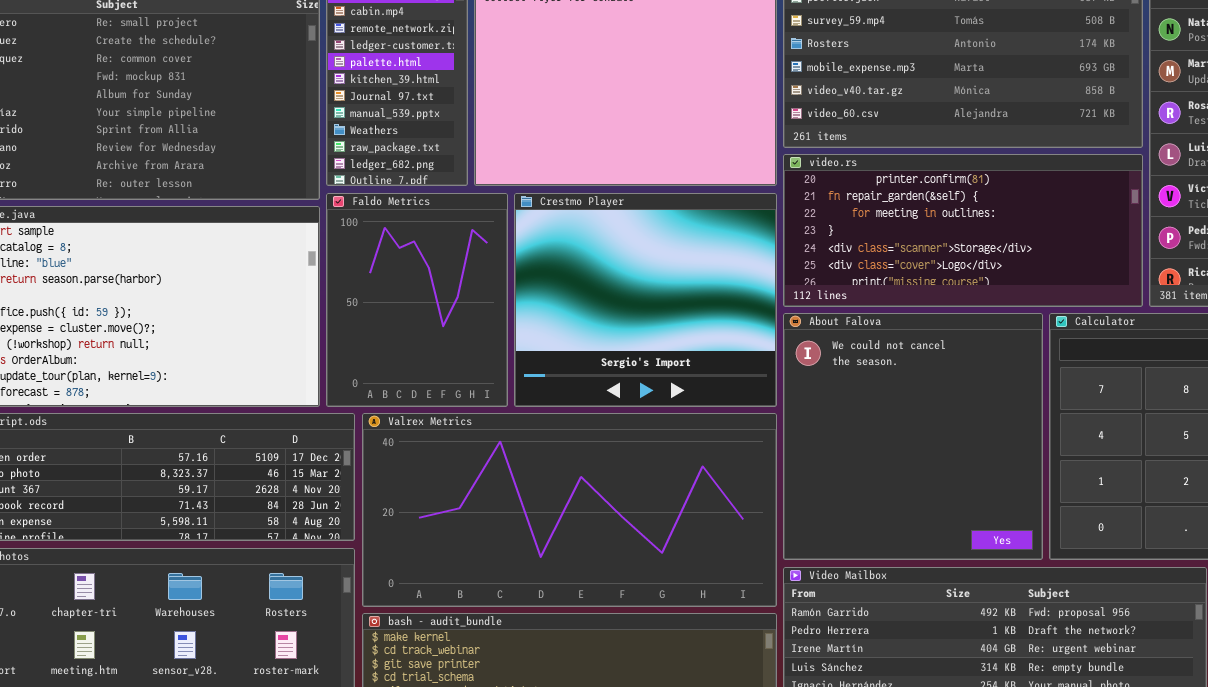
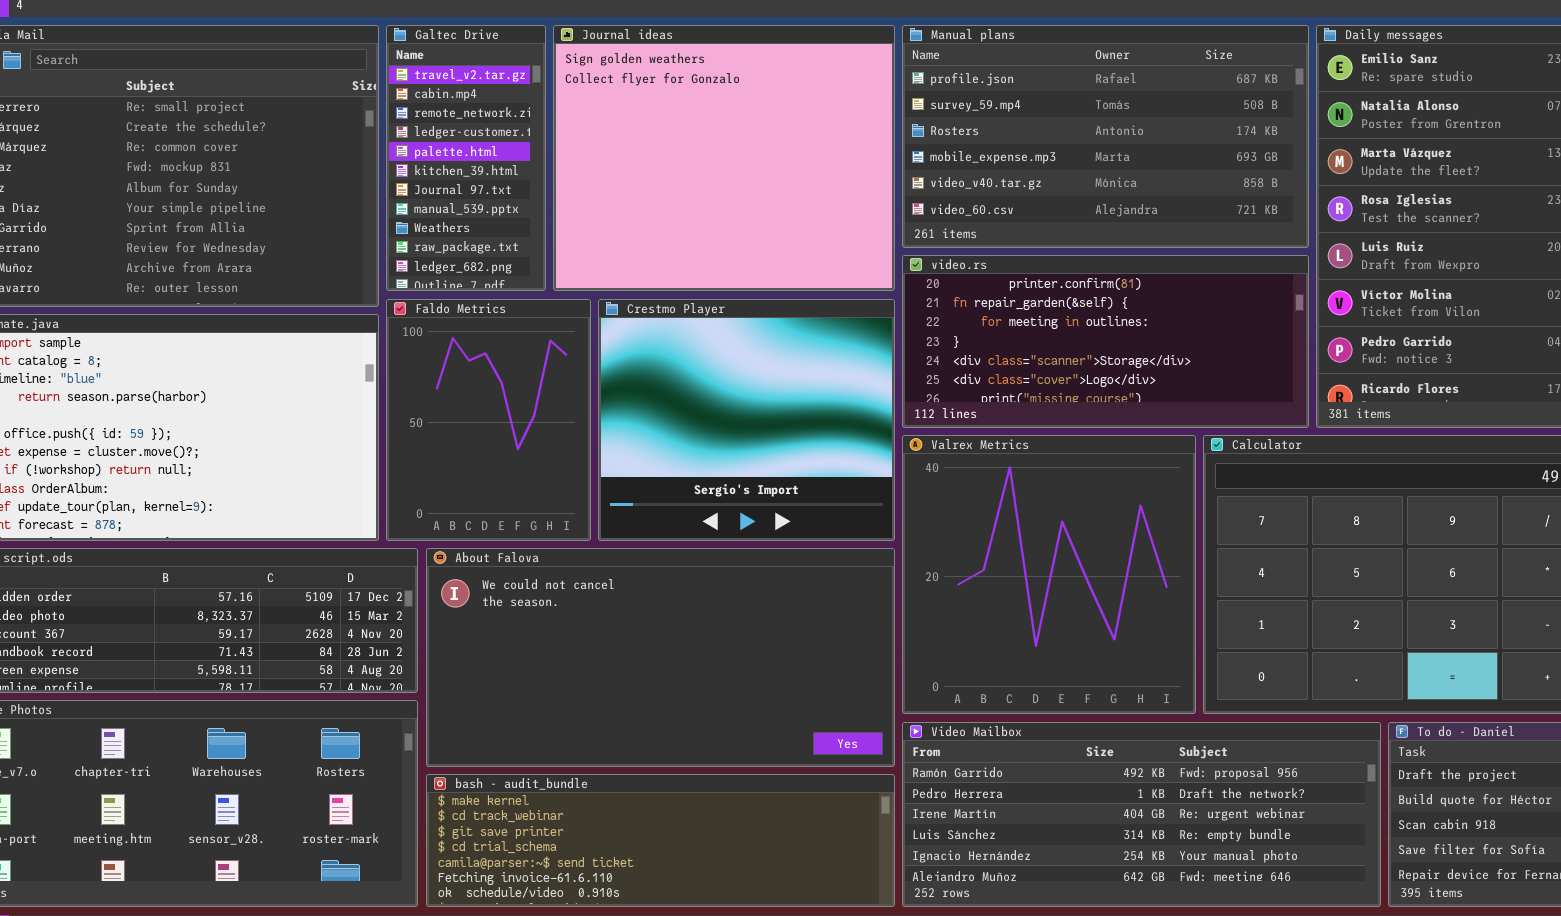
About Falova: [783,313,1043,560] -> [426,548,895,767], moved, resized
Valrex Metrics: [362,413,777,607] -> [902,435,1196,714], moved, resized

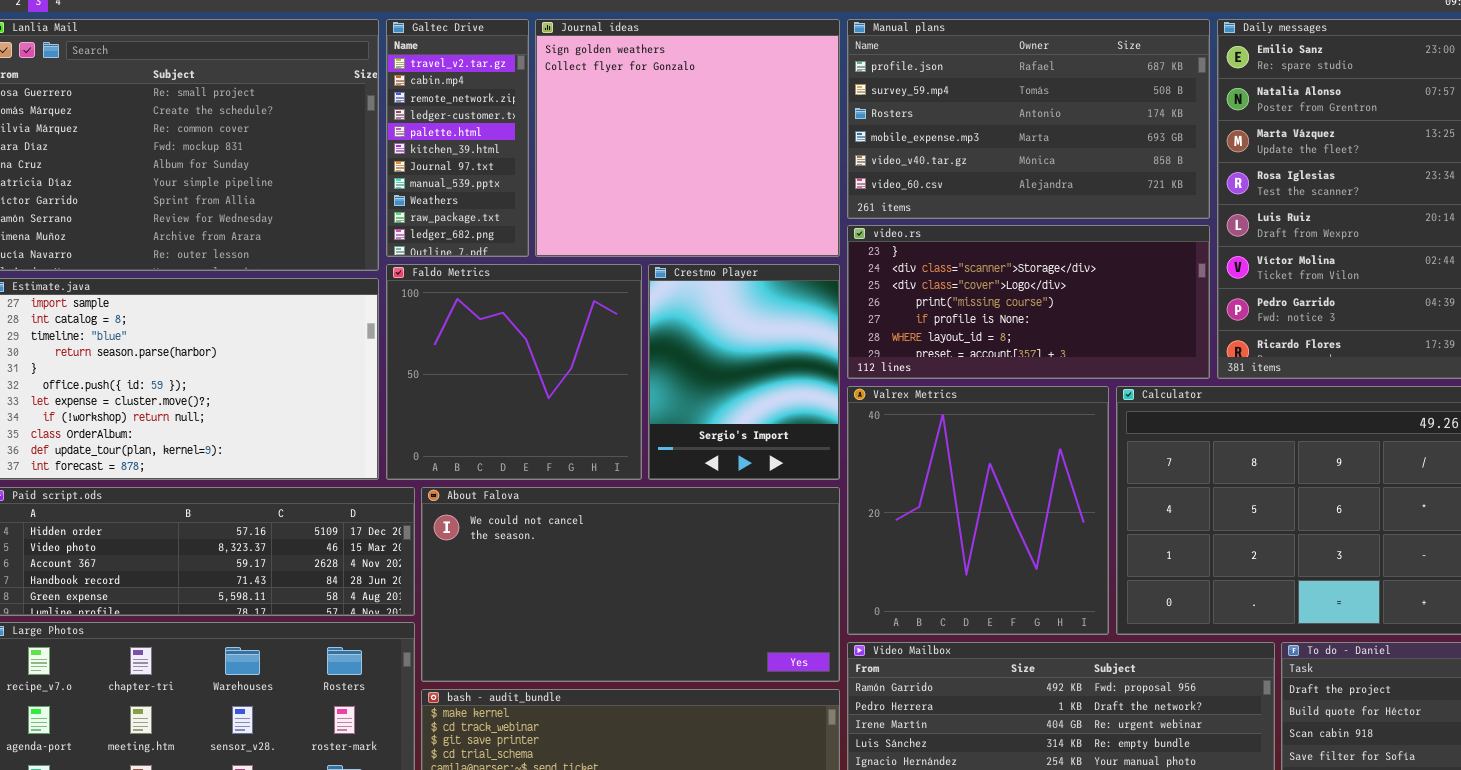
video.rs: [902,255,1309,428] -> [847,225,1210,379], scrolled down 3 rows
Faldo Metrics: [386,299,591,541] -> [386,264,642,480], resized
Crestmo Player: [598,299,895,541] -> [648,264,840,480], resized

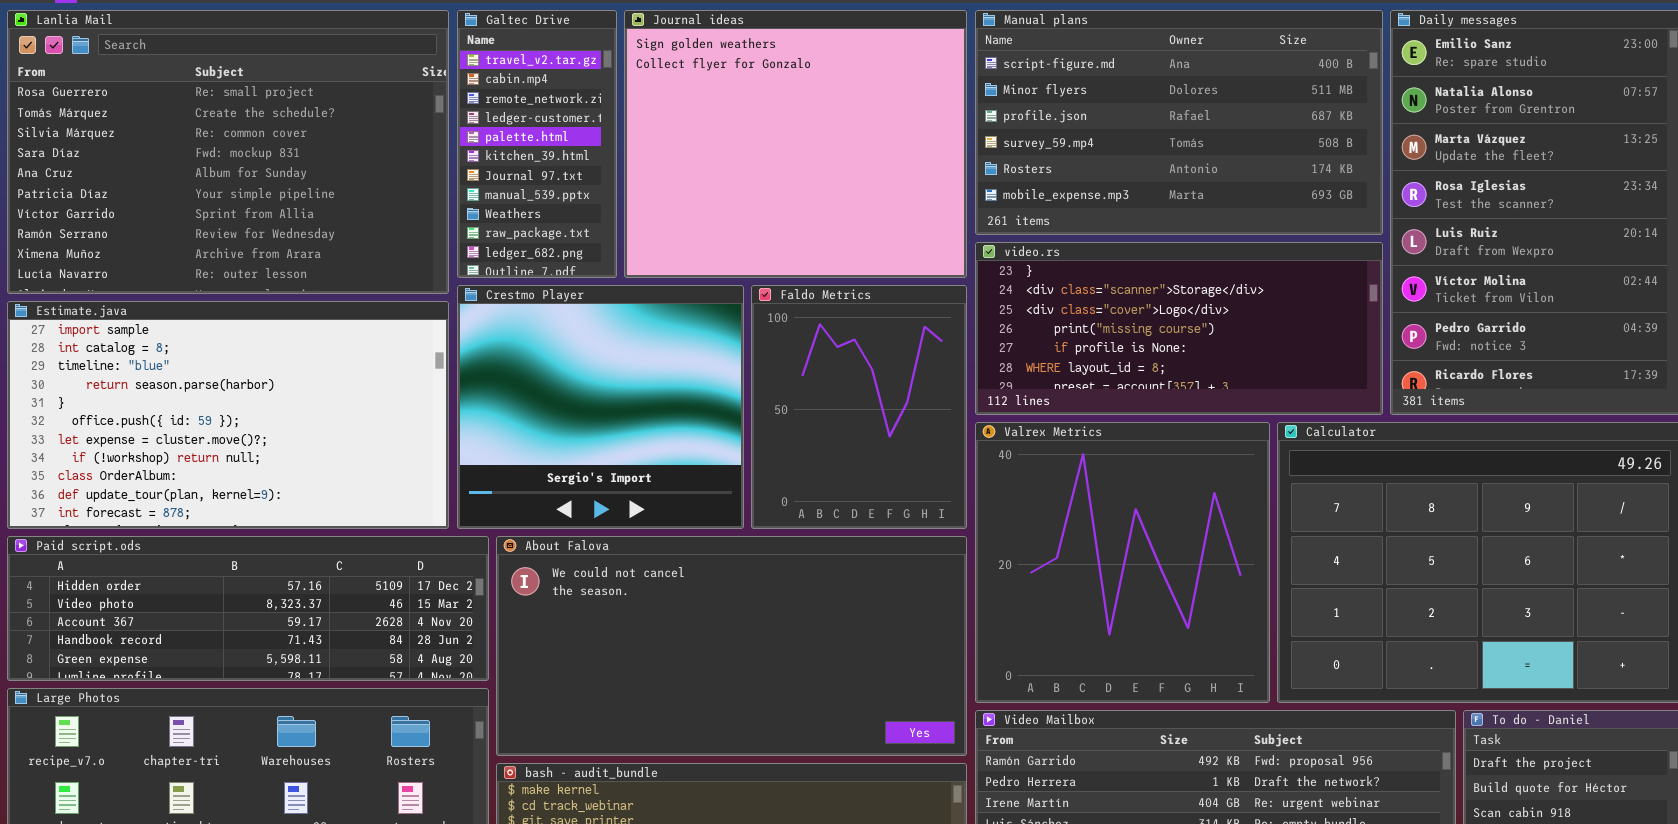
Manual plans: [847,19,1210,219] -> [975,10,1383,235], scrolled up 2 rows
Faldo Metrics: [386,264,642,480] -> [751,285,967,529], moved, resized
Crestmo Player: [648,264,840,480] -> [457,285,744,529], moved, resized

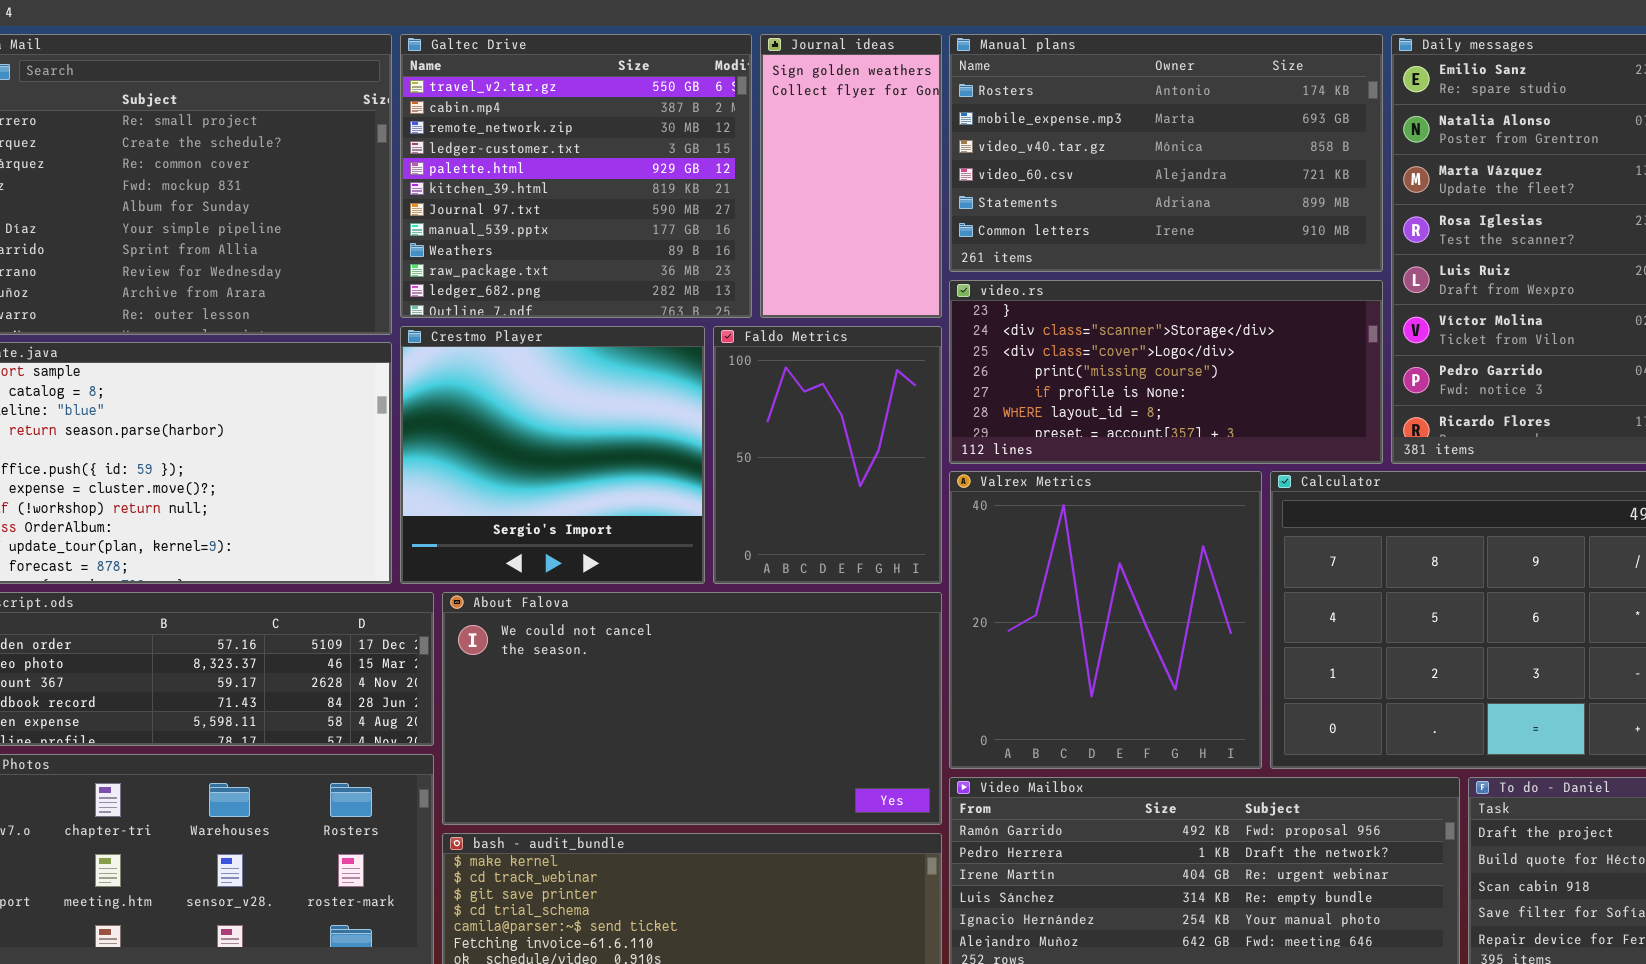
Galtec Drive: [457,10,617,278] -> [400,34,752,318], resized
Journal ideas: [624,10,967,278] -> [760,34,942,318], resized
Manual plans: [975,10,1383,235] -> [949,34,1383,272], scrolled down 4 rows

